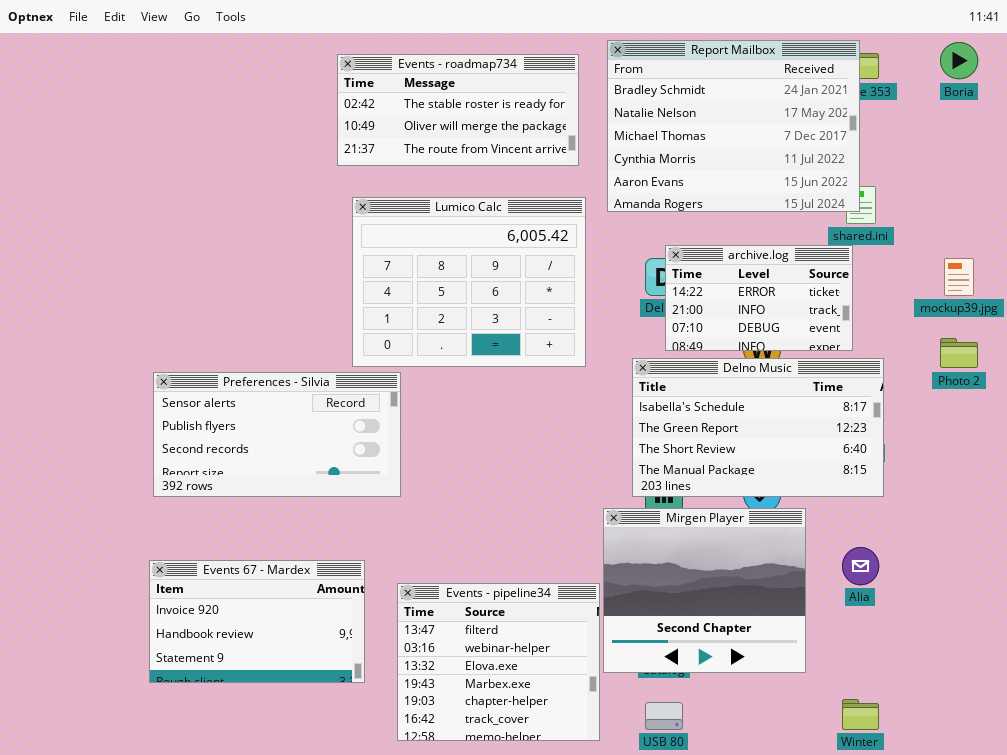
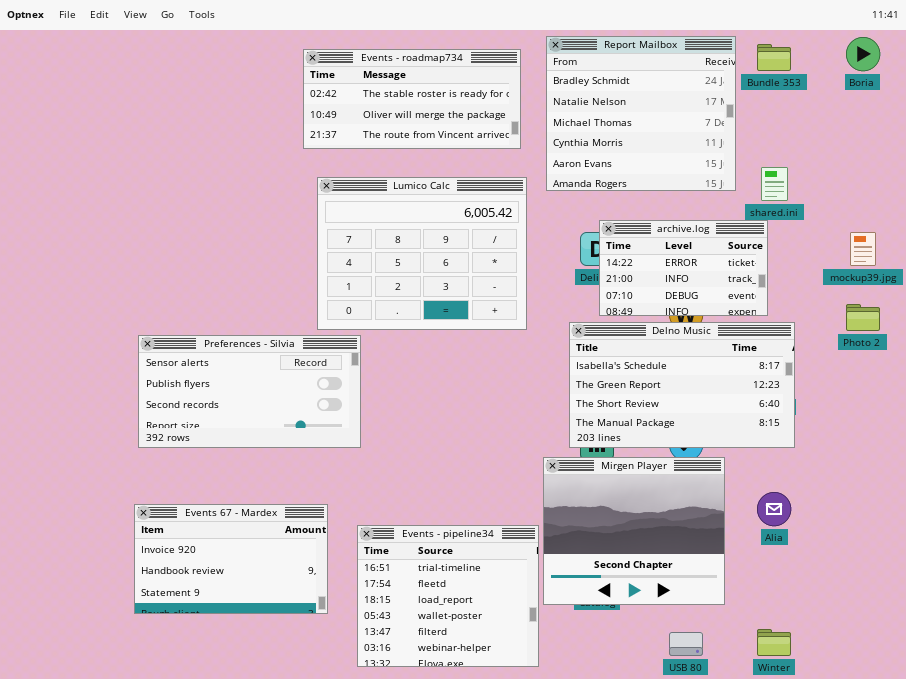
Report Mailbox: [607,40,860,212] -> [546,36,736,191], resized
Events - pipeline34: [397,583,600,741] -> [357,525,539,667], scrolled up 4 rows
USB 80: [645,702,683,730] -> [669,632,703,656], moved

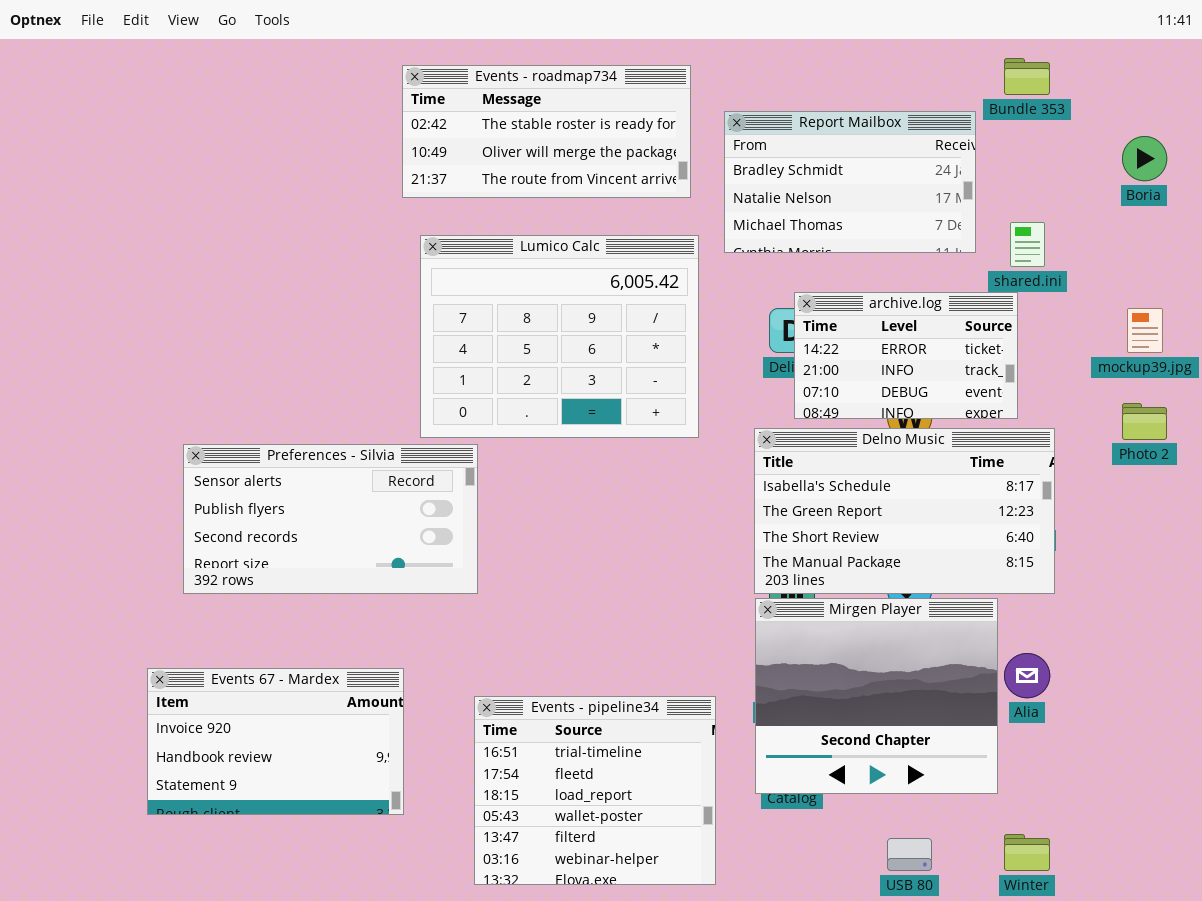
Report Mailbox: [546,36,736,191] -> [724,111,976,253], resized
Boria: [846,37,880,71] -> [1122,136,1167,181], moved
Mirgen Player: [543,457,725,605] -> [755,598,998,794], moved
Events 67 - Mardex: [134,504,328,614] -> [147,668,404,815], moved

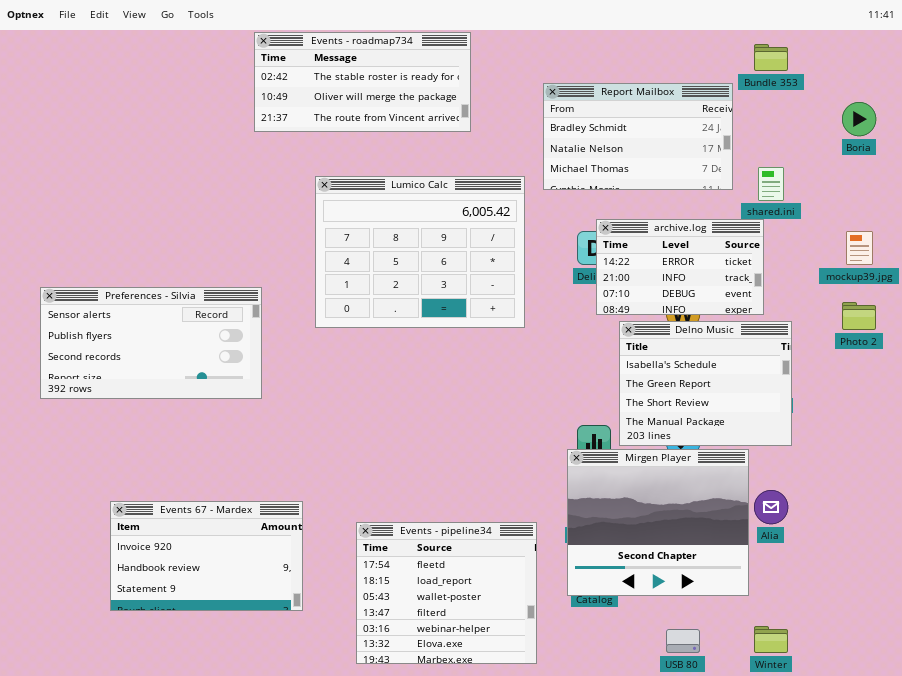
Events - roadmap734: [402,65,691,198] -> [254,32,471,132], moved
Delno Music: [754,428,1055,594] -> [619,321,792,446], resized
Preferences - Silvia: [183,444,478,594] -> [40,287,262,399], moved
Events - pipeline34: [474,696,716,885] -> [356,522,537,664], scrolled down 1 row

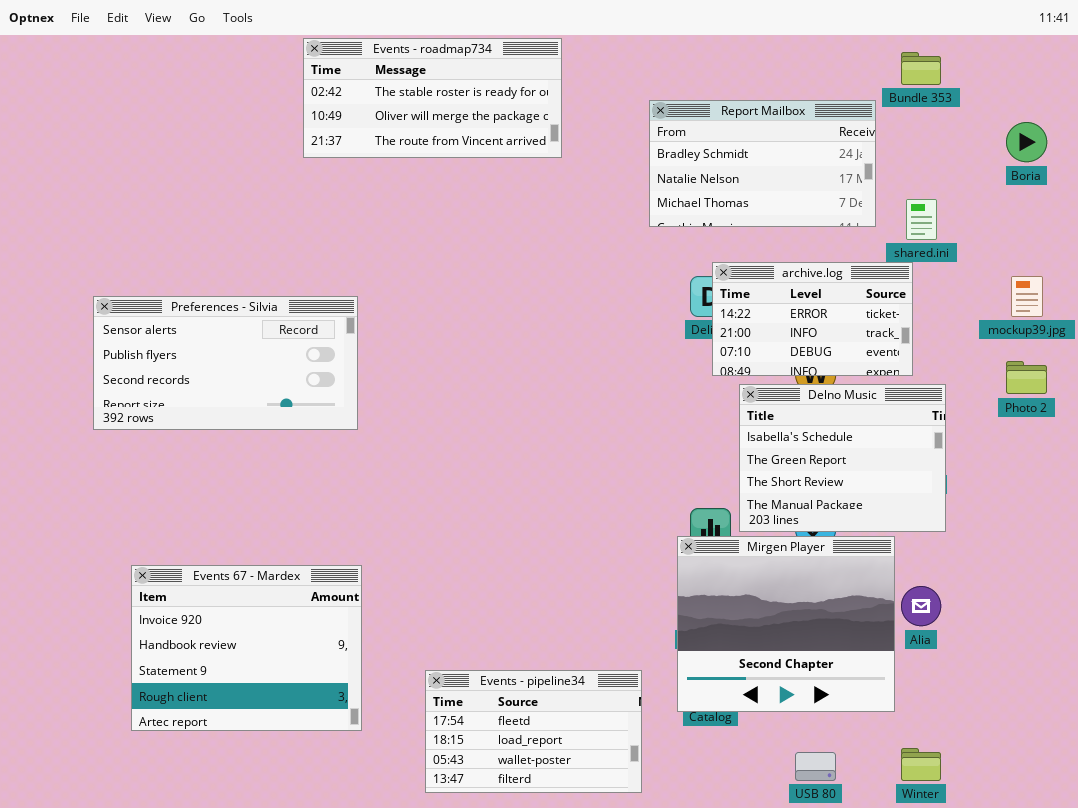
Lumico Calc: [315,176,525,328] -> none, closed
Preferences - Silvia: [40,287,262,399] -> [93,296,358,430], moved
Events 67 - Mardex: [110,501,303,611] -> [131,565,362,731], resized
Events - pipeline34: [356,522,537,664] -> [425,670,642,793], resized

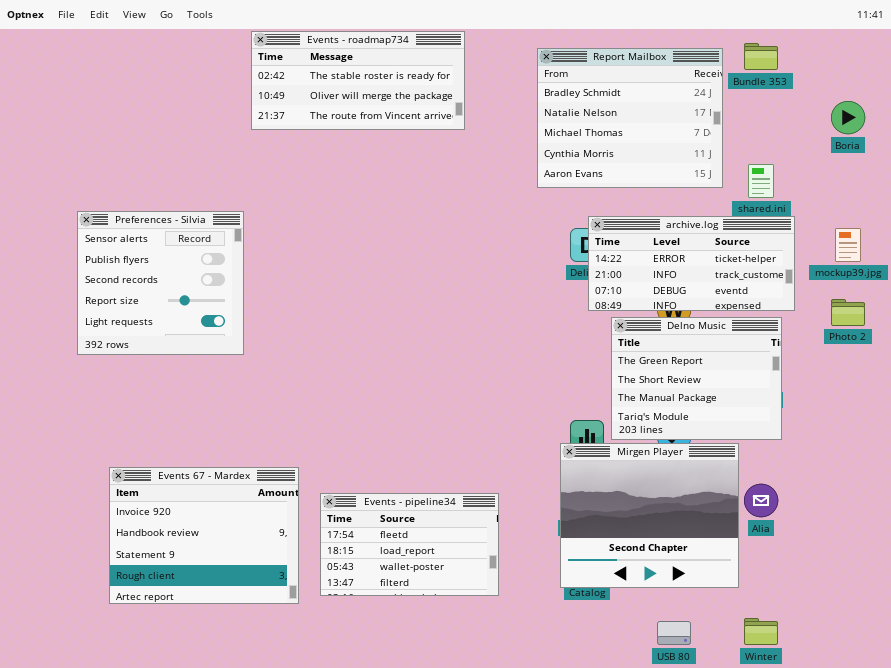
Report Mailbox: [649,100,876,227] -> [537,48,723,188], resized
archive.log: [712,262,913,376] -> [588,216,795,311], resized
Preferences - Silvia: [93,296,358,430] -> [77,211,244,355], resized
Delno Music: [739,384,946,532] -> [611,317,782,440], scrolled down 1 row
Events - pipeline34: [425,670,642,793] -> [320,493,499,596], moved

